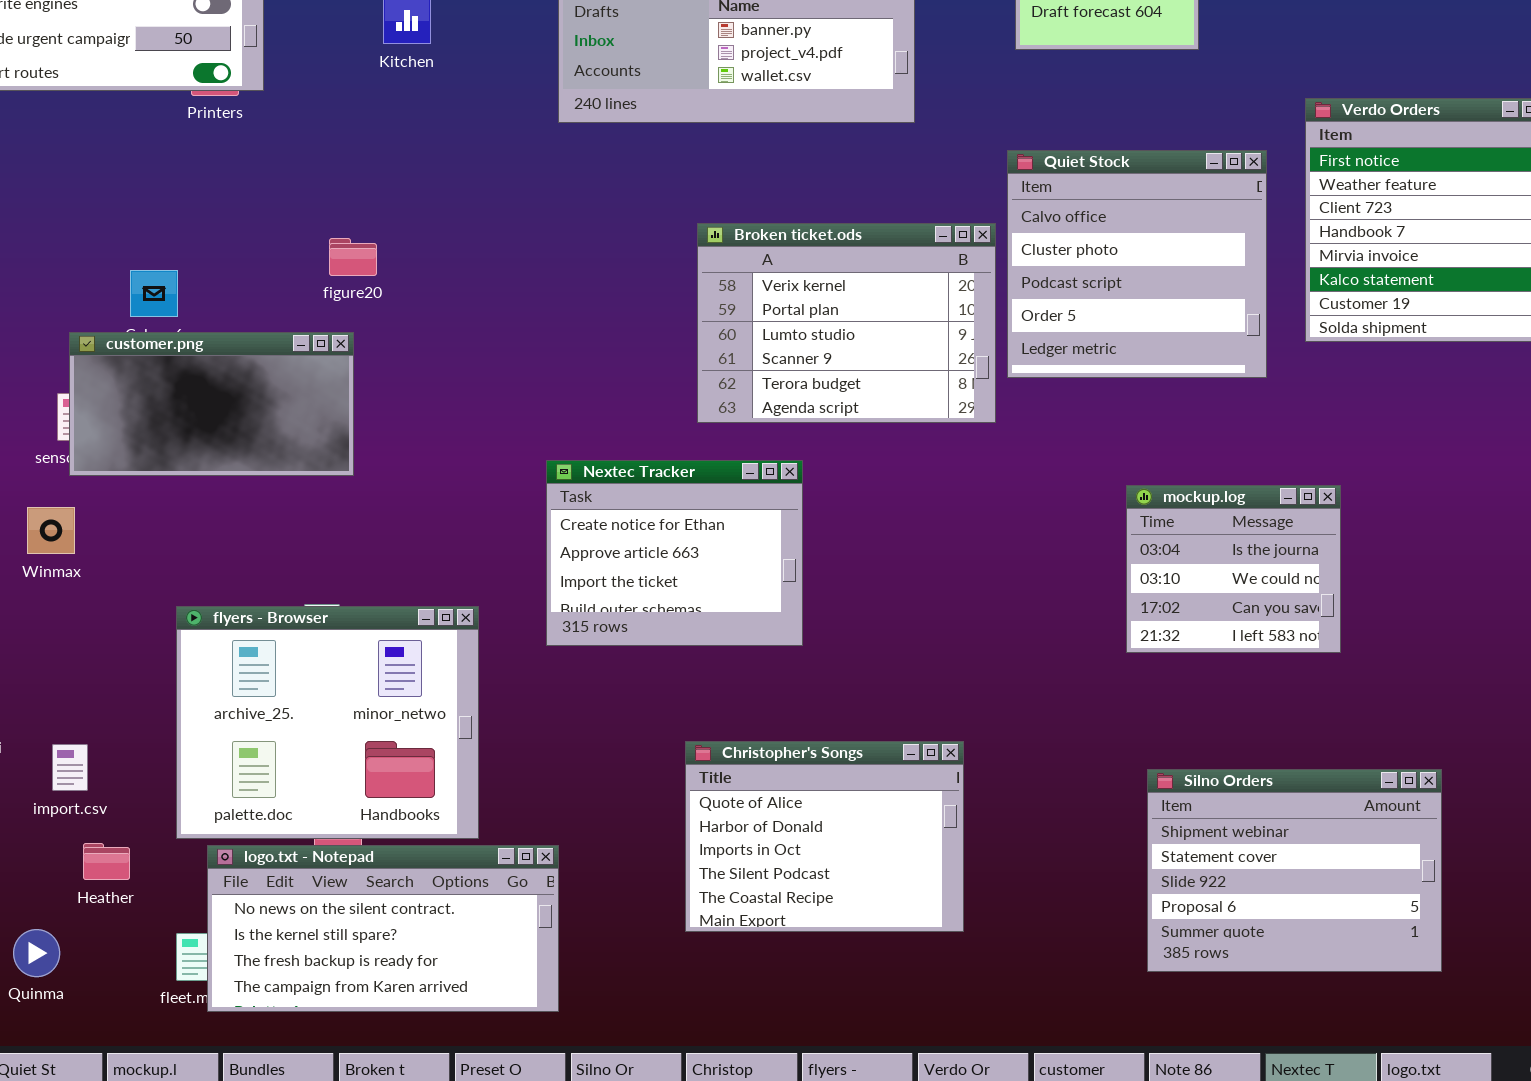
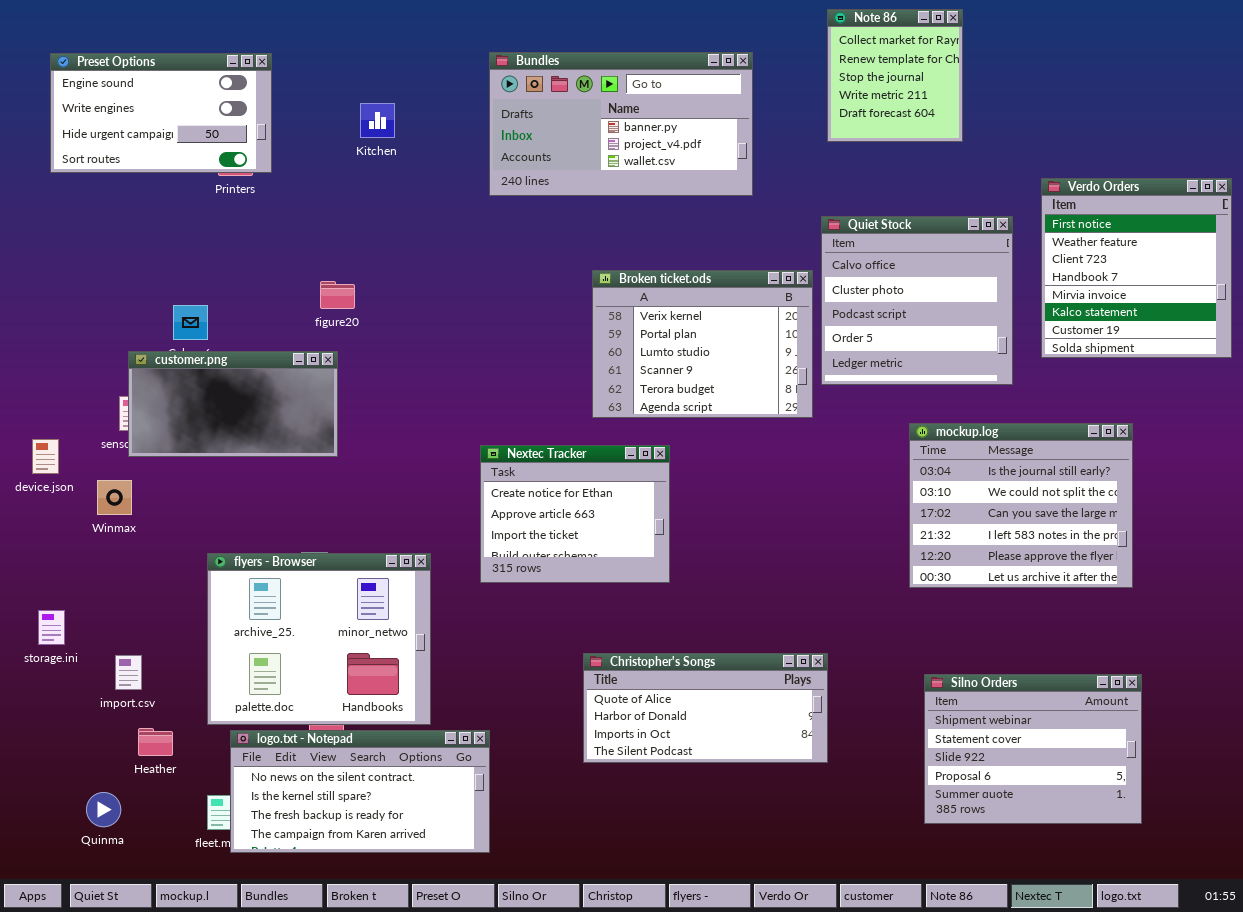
mockup.log: [1126,485,1341,653] -> [909,423,1133,588], resized
Christopher's Songs: [685,741,964,932] -> [583,653,828,763], resized

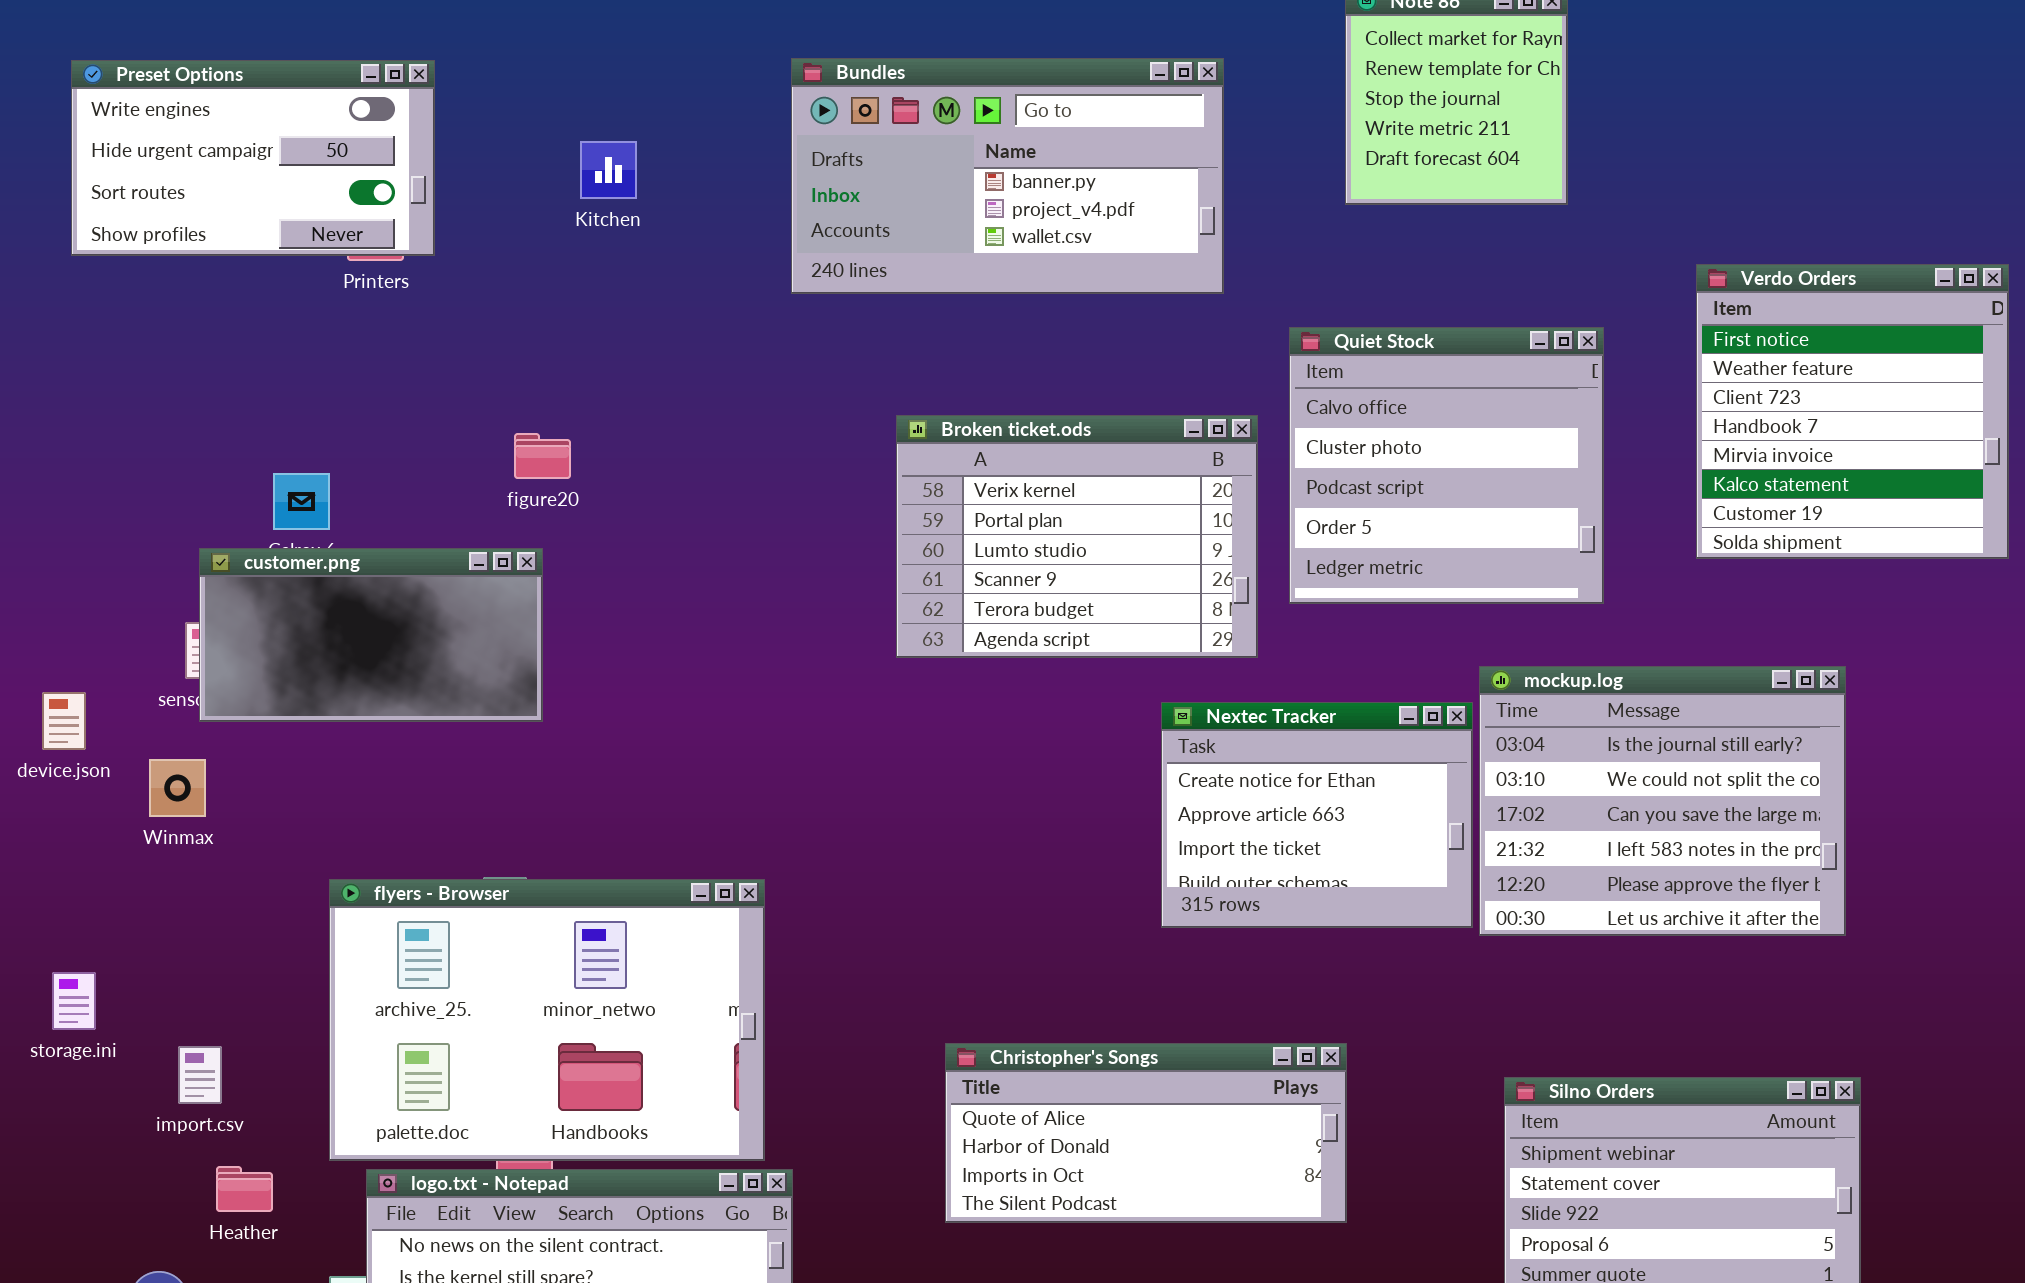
Preset Options: [50,53,272,173] -> [71,60,435,256], scrolled down 1 row
Quiet Stock: [821,216,1013,385] -> [1289,327,1604,604], moved
Broken ticket.ods: [592,270,813,418] -> [896,415,1258,658], moved
Nextec Tracker: [480,445,670,583] -> [1161,702,1473,928], moved
flyers - Browser: [207,553,431,725] -> [329,879,765,1161], resized

